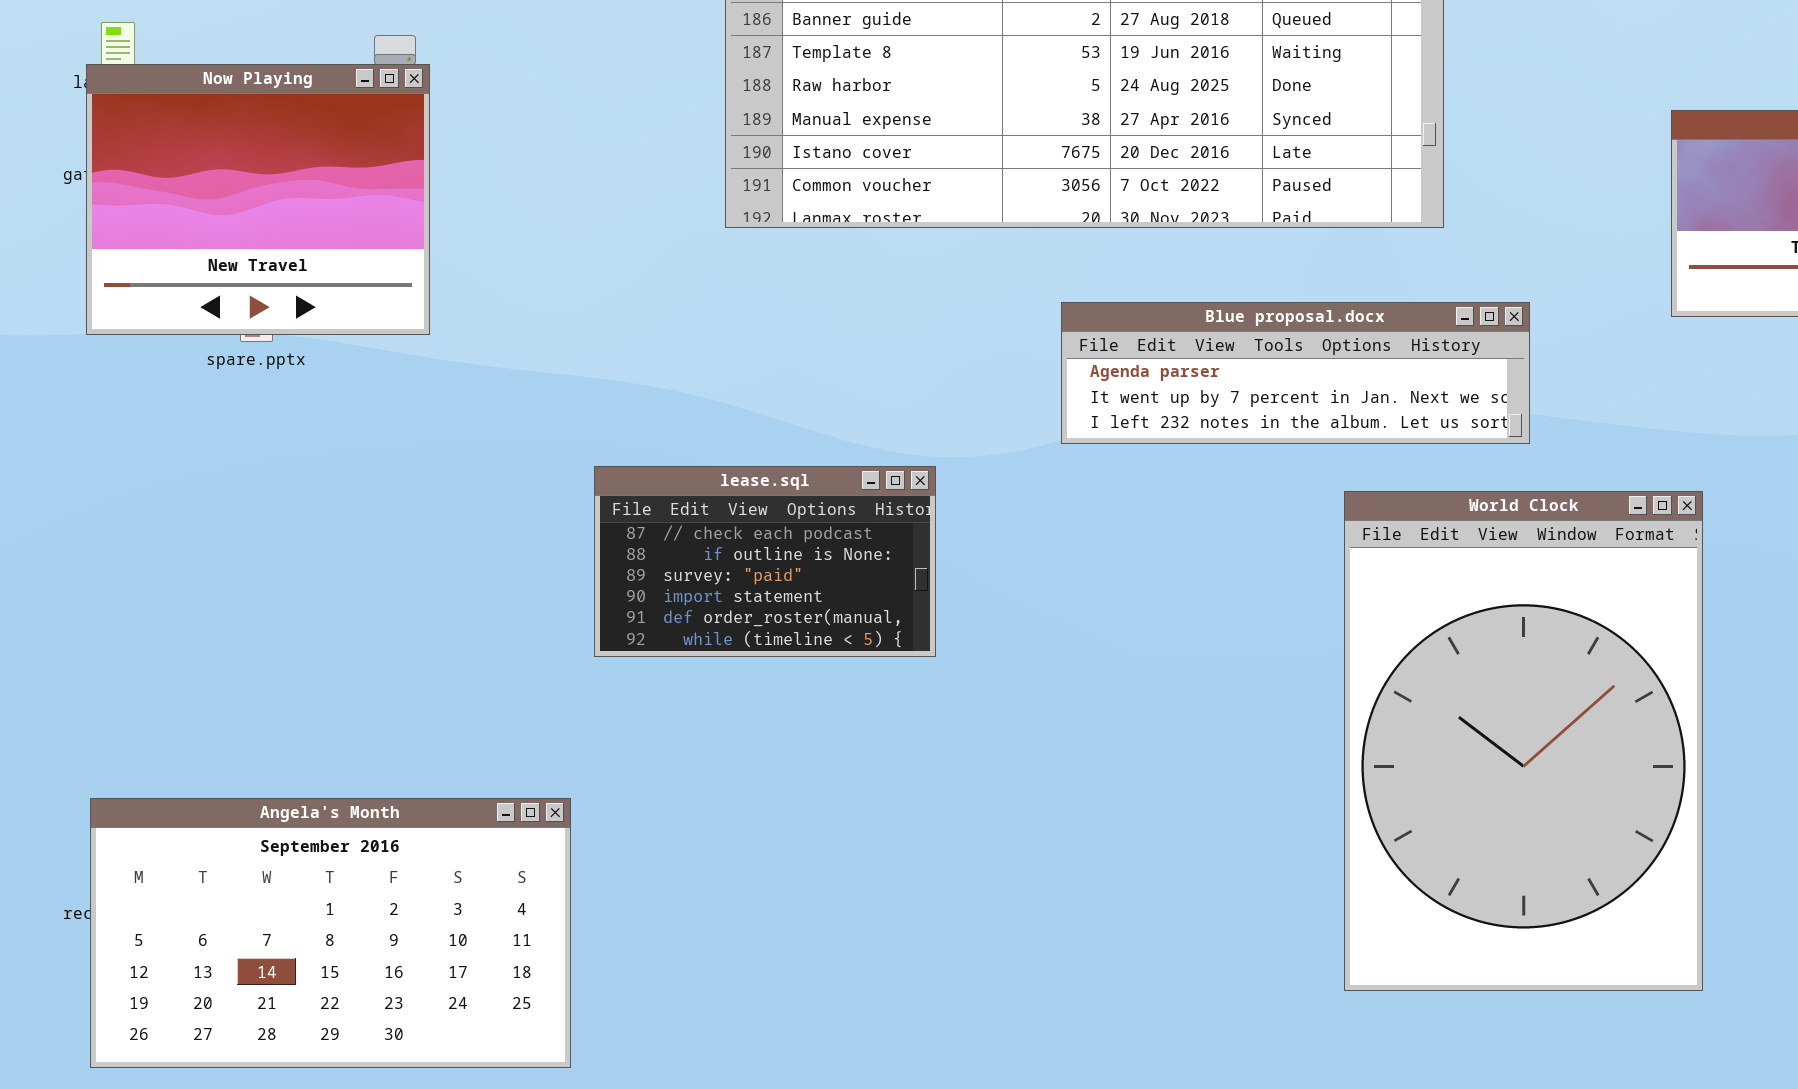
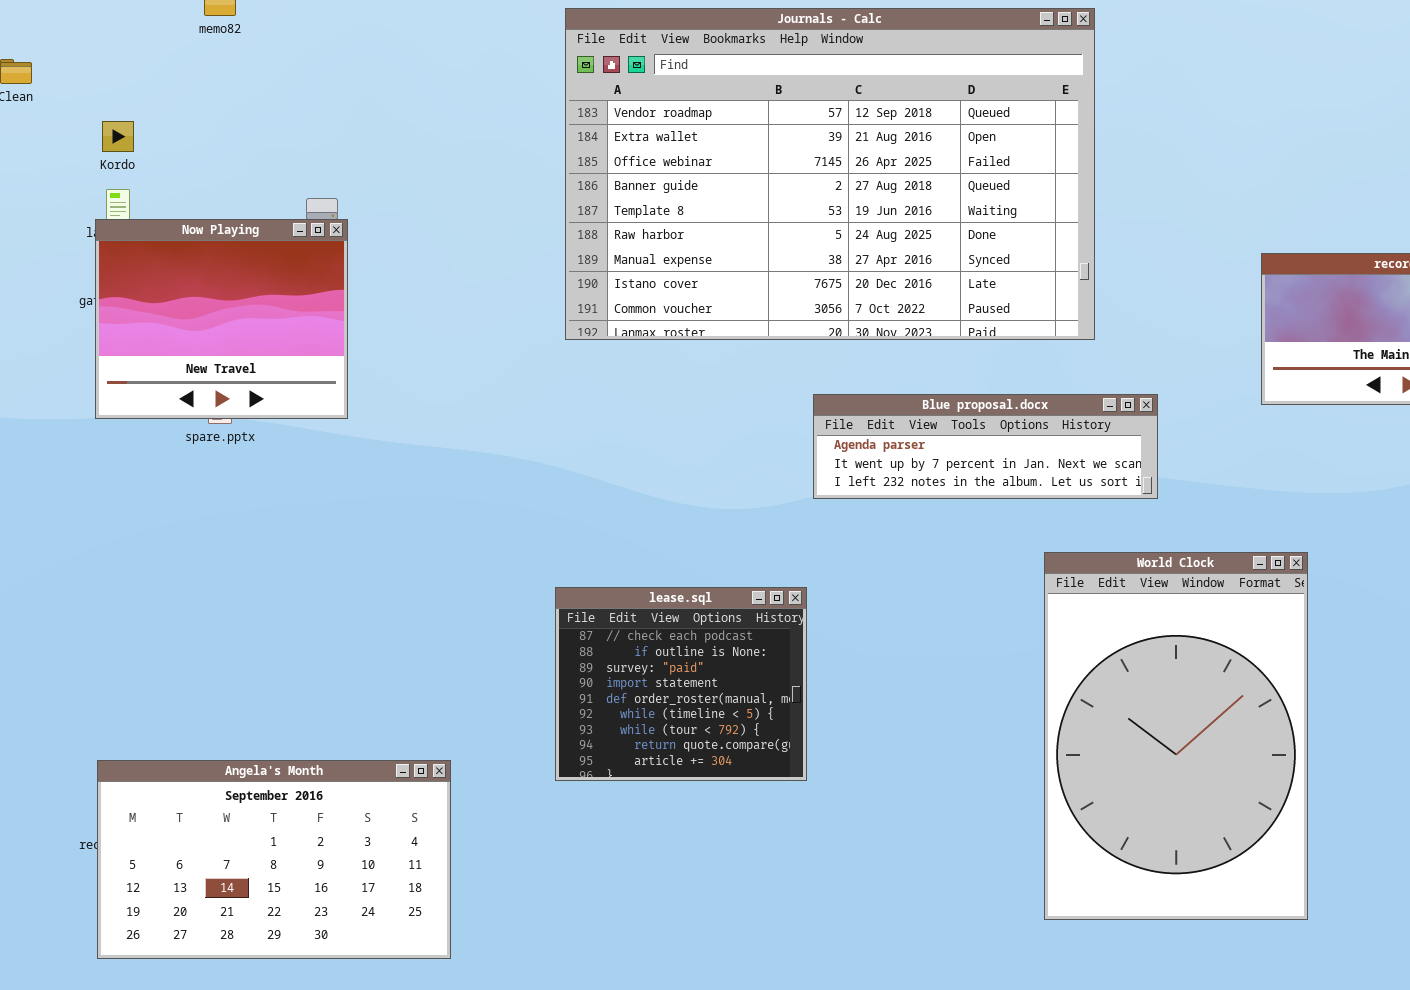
lease.sql: [594,466,936,657] -> [555,587,807,781], moved, resized
World Clock: [1344,491,1703,991] -> [1044,552,1308,920], moved

